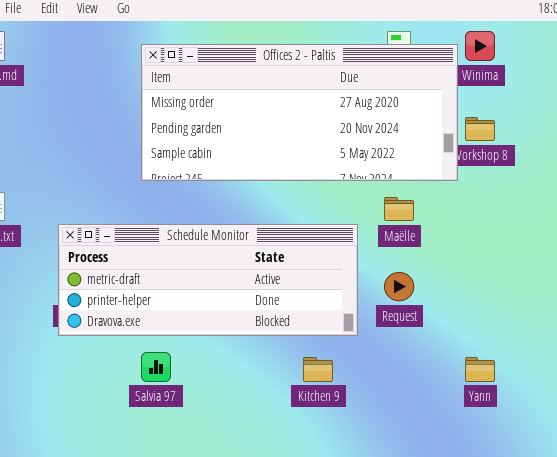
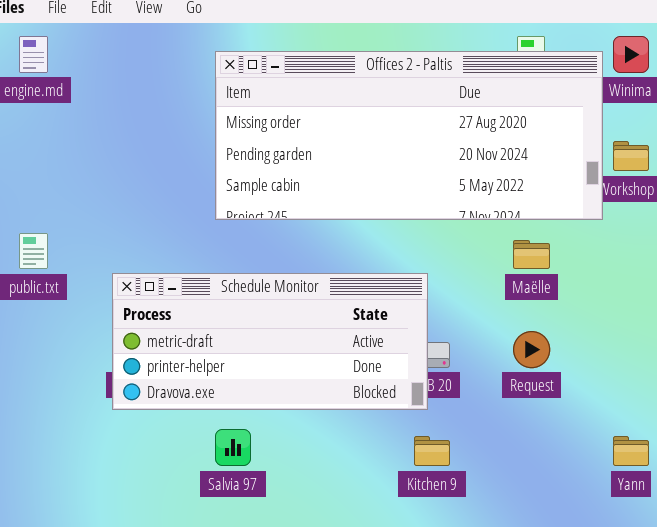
Schedule Monitor: [58,224,358,336] -> [112,273,428,410], resized

